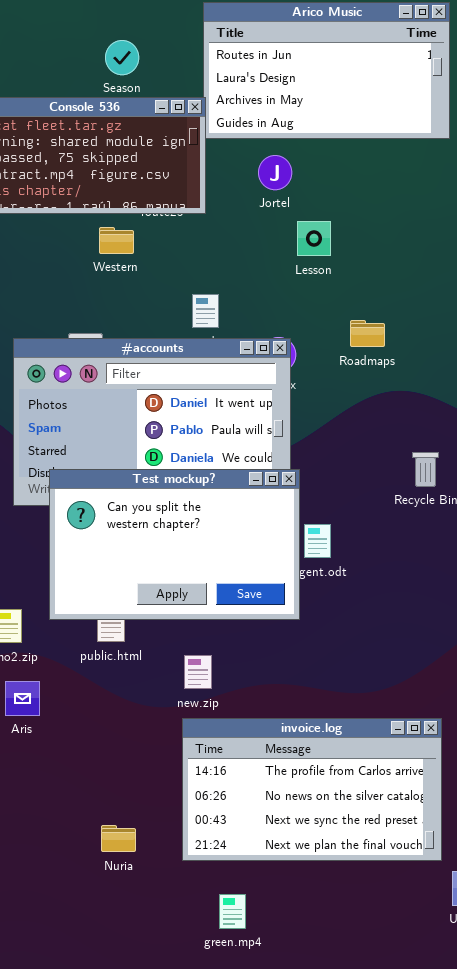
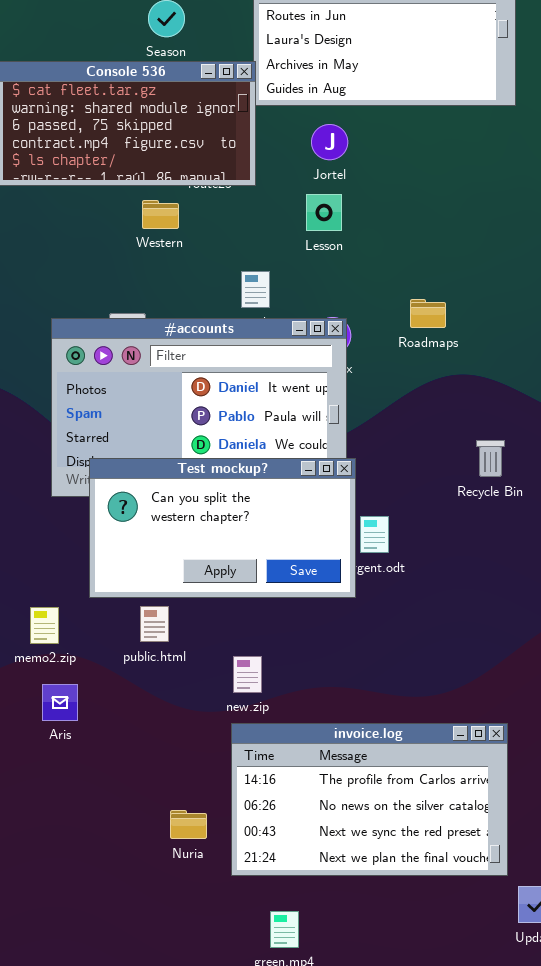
Lesson: [297,221,331,256] -> [306,194,342,231], moved
Test mockup?: [49,469,300,620] -> [89,458,356,598], resized
Nuria: [101,825,136,852] -> [170,810,207,839], moved

